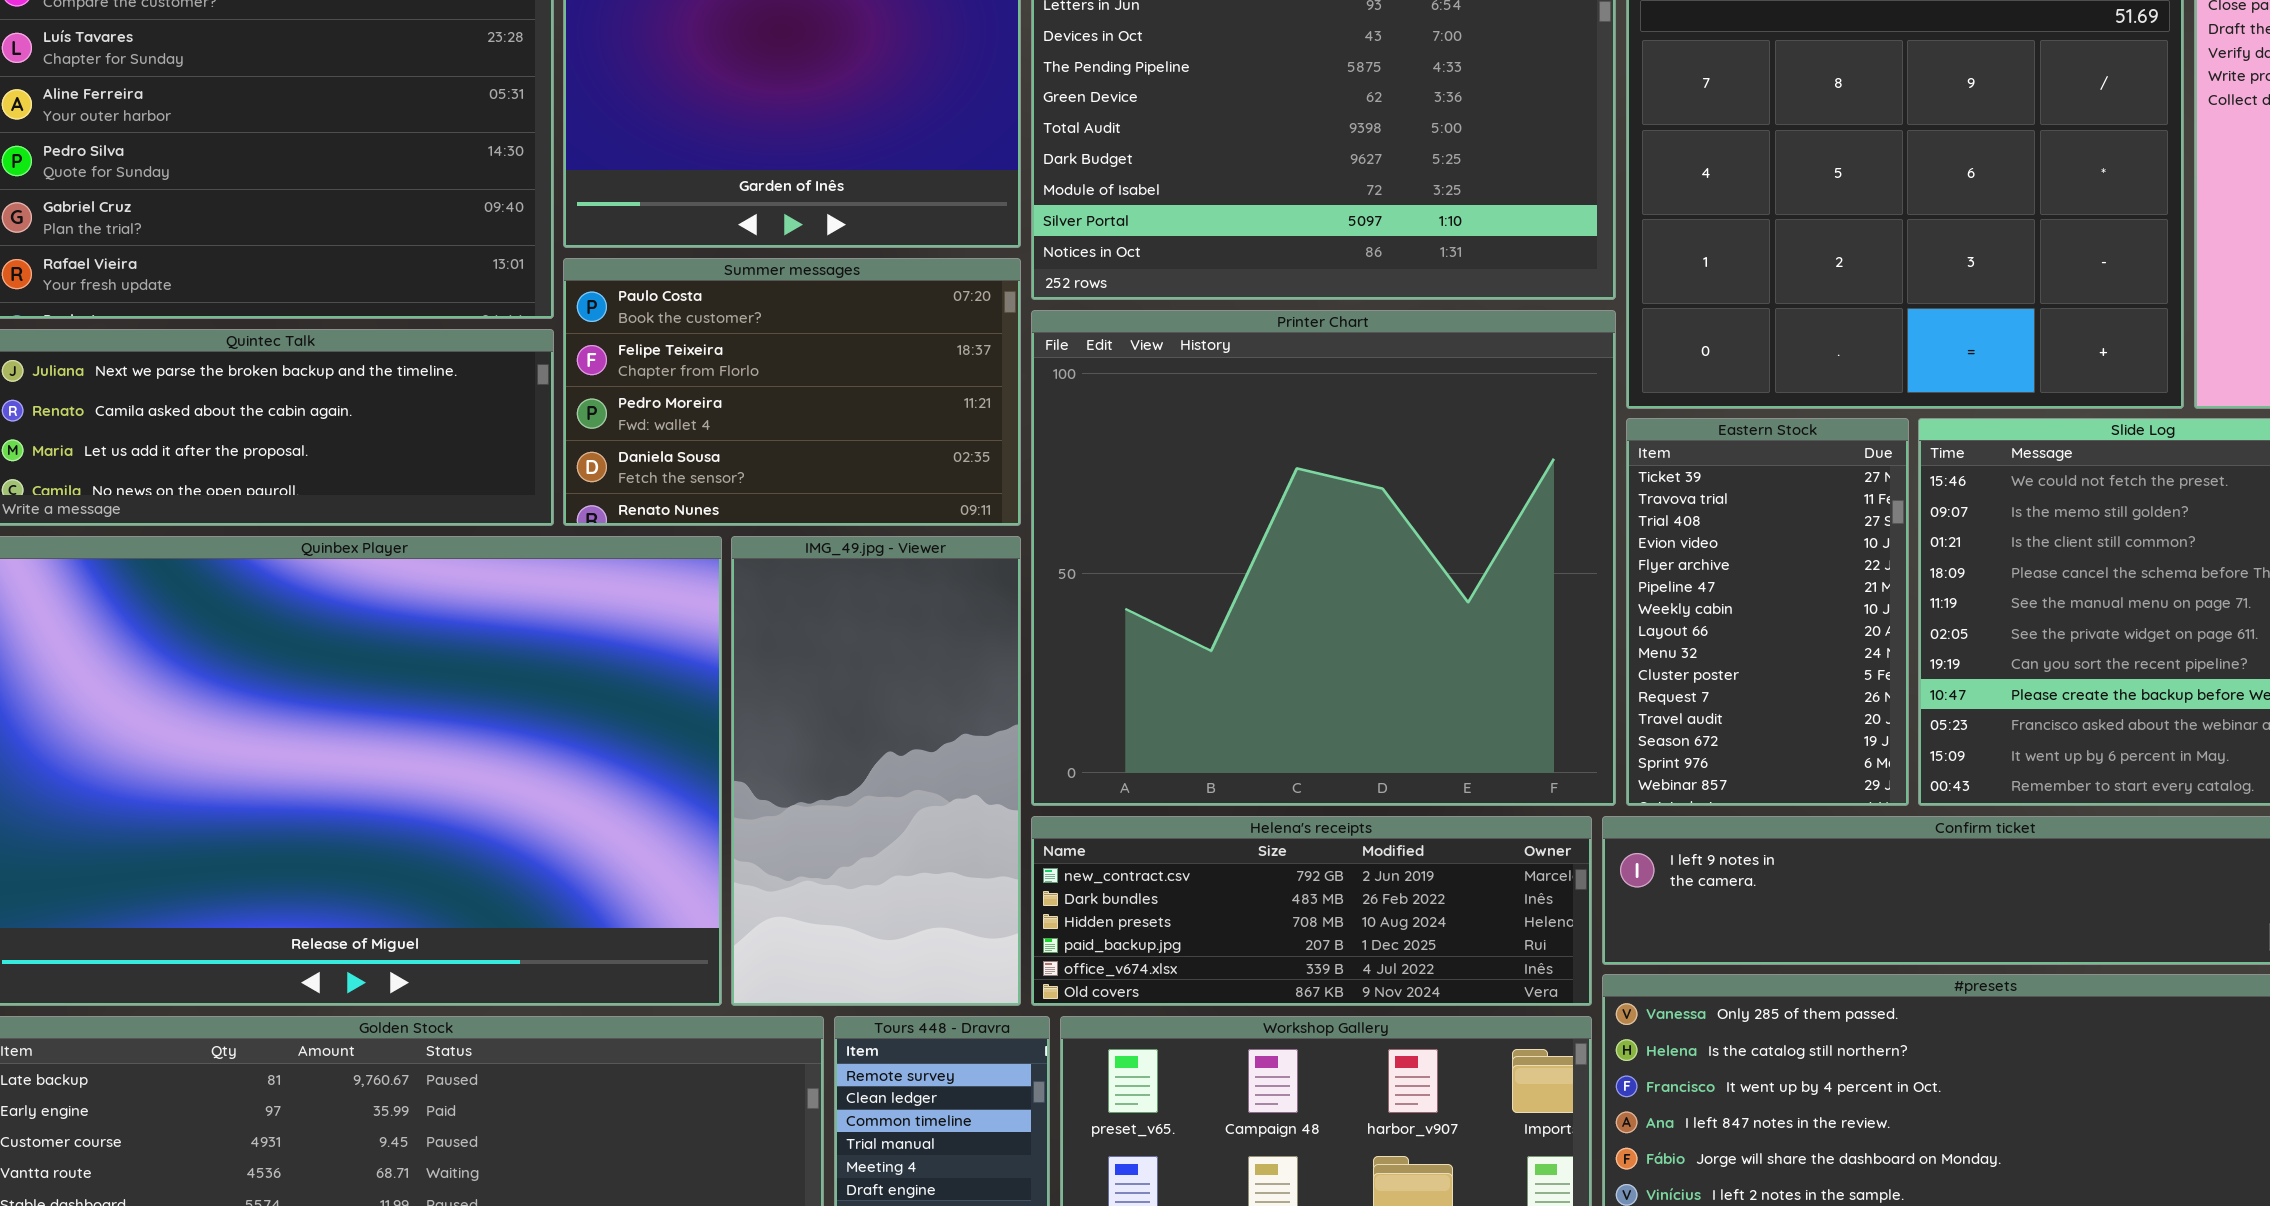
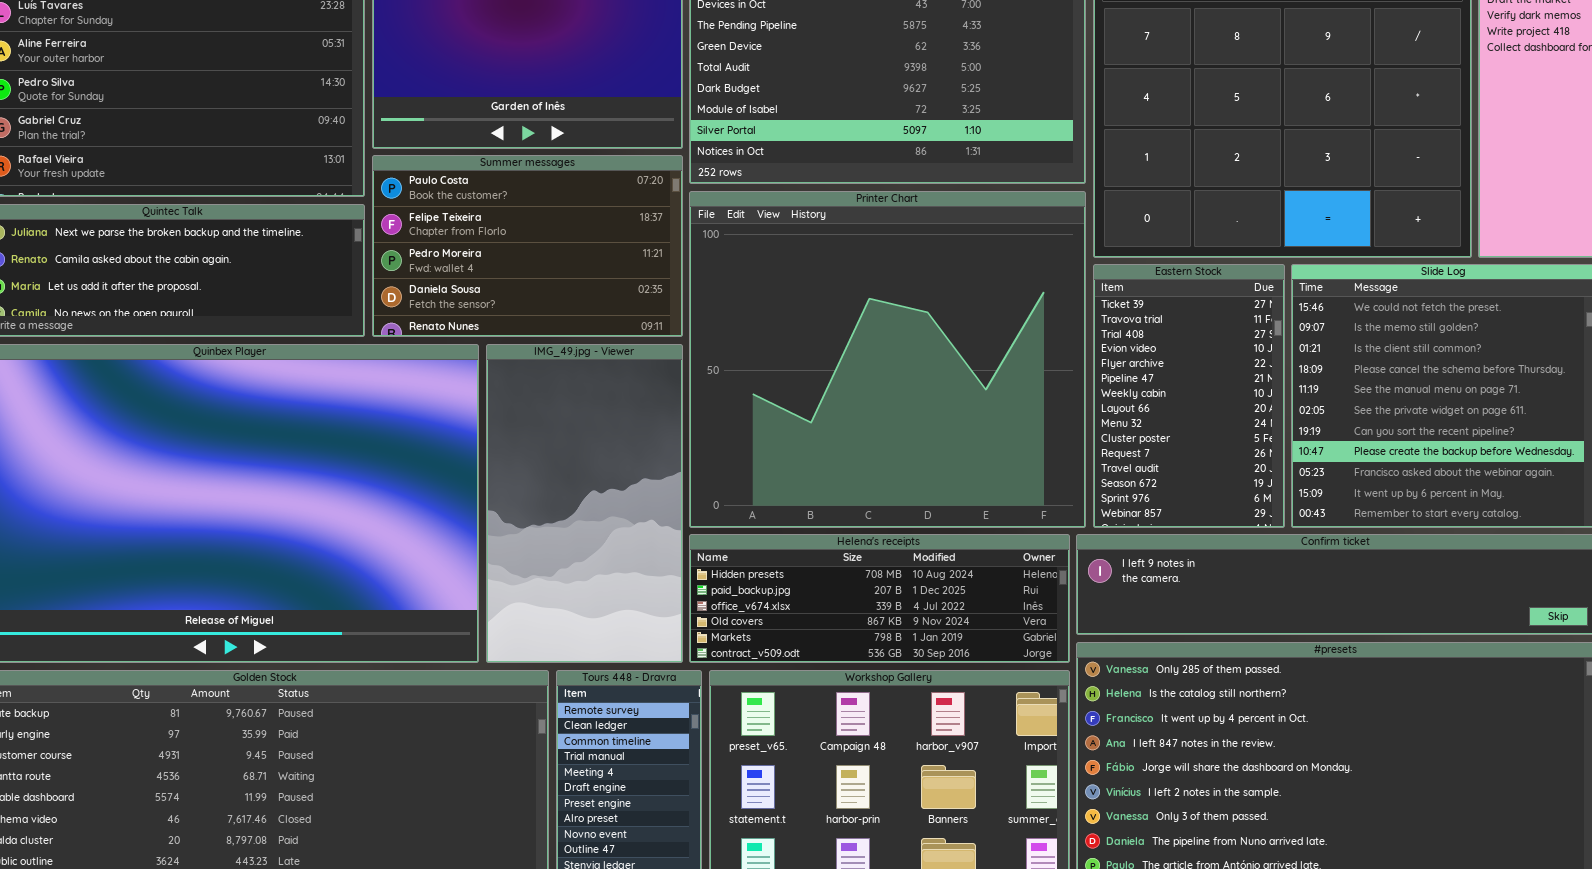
Helena's receipts: [1031,816,1592,1006] -> [689,534,1070,663], scrolled down 2 rows

